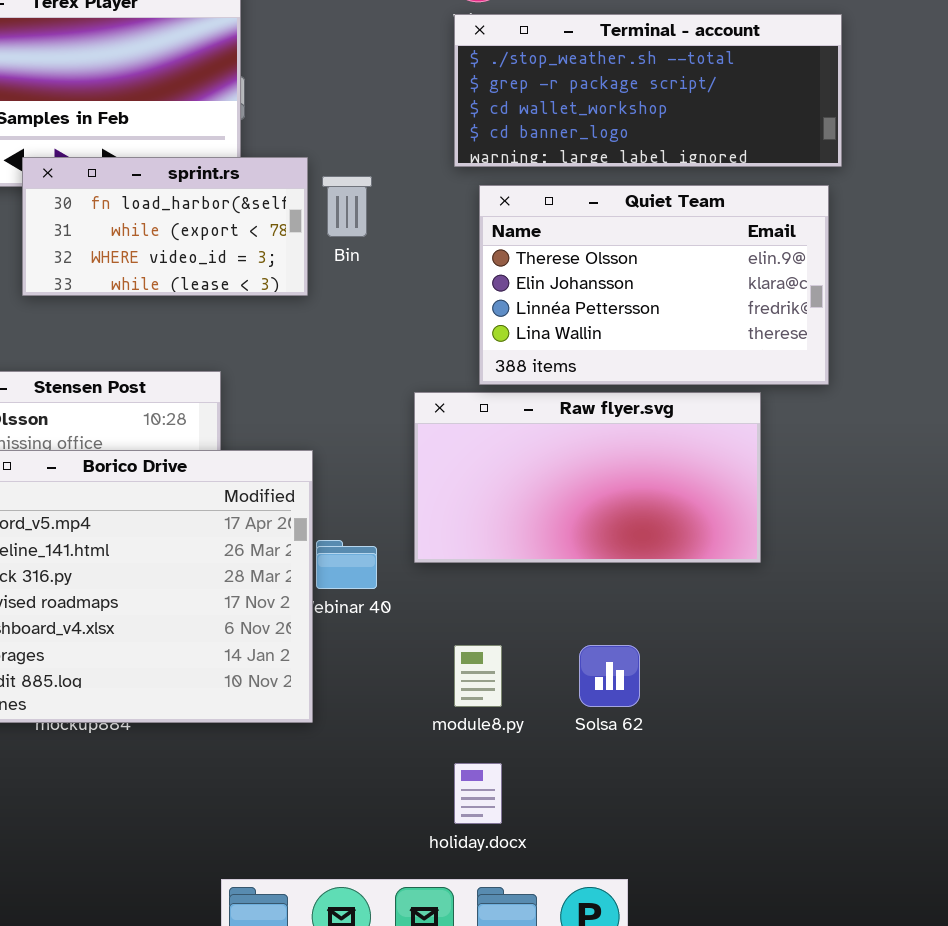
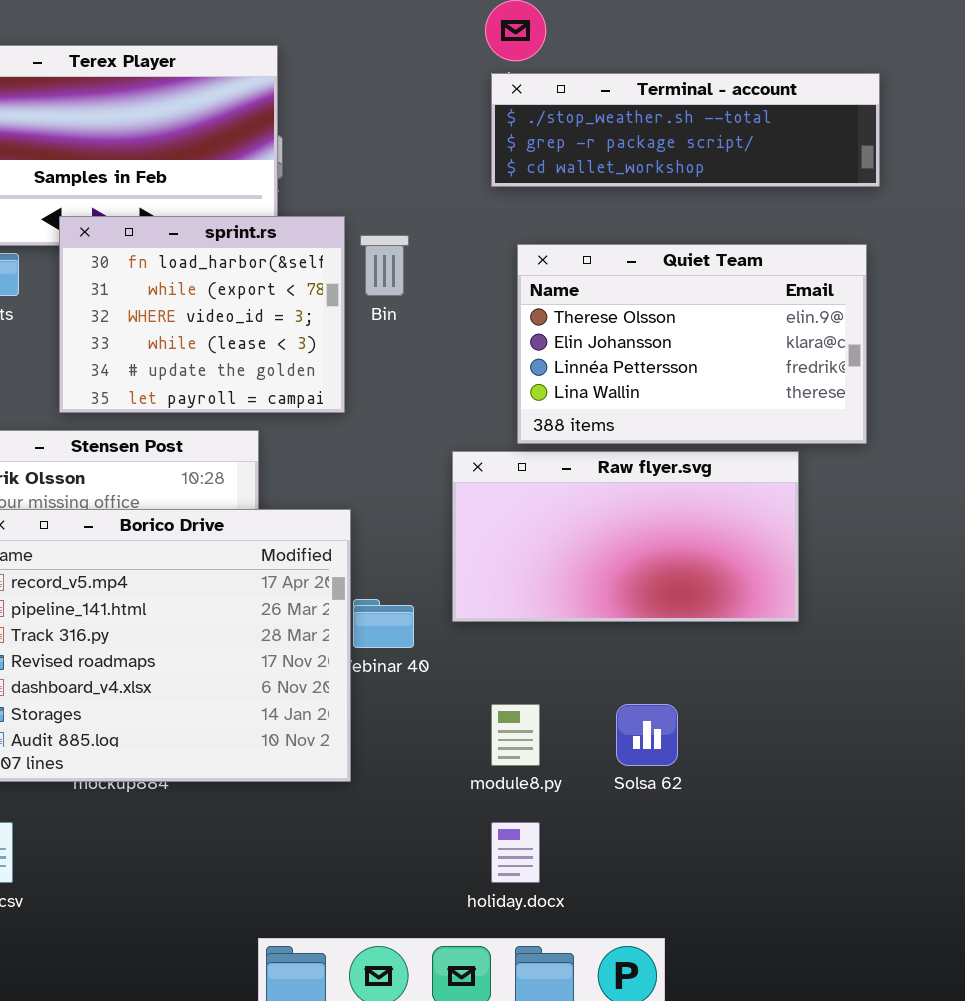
Terminal - account: [454,14,842,167] -> [491,73,880,187], resized
sprint.rs: [22,157,308,296] -> [59,216,345,413], resized

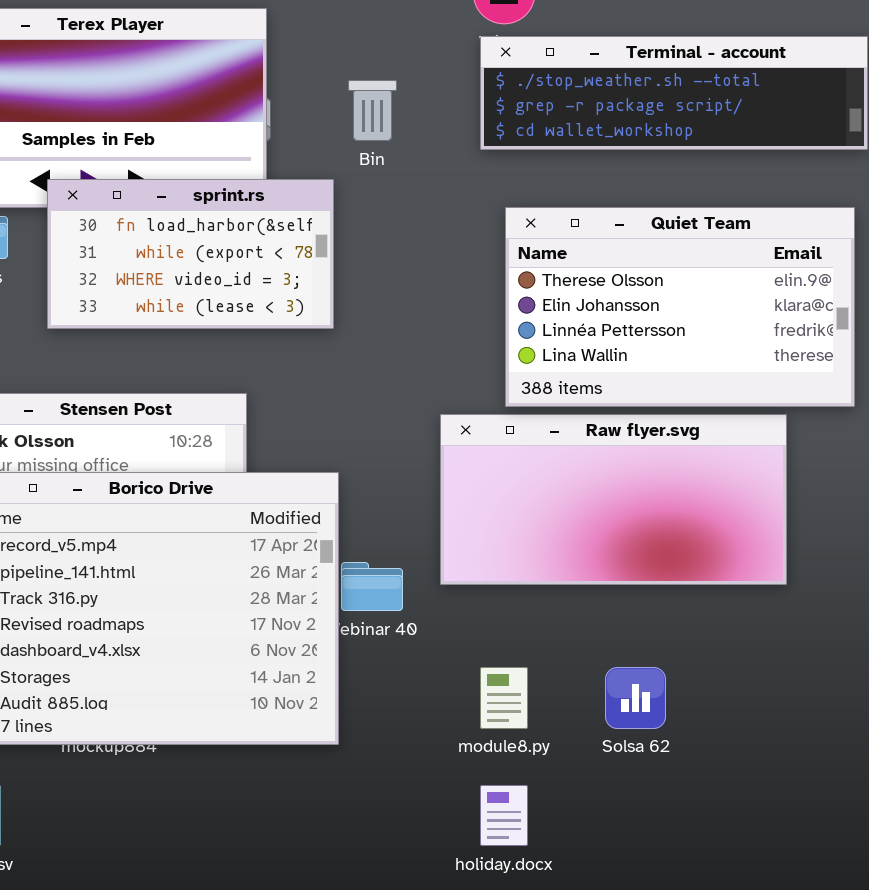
sprint.rs: [59,216,345,413] -> [47,179,334,329], resized
Bin: [360,235,409,296] -> [348,80,397,141], moved

